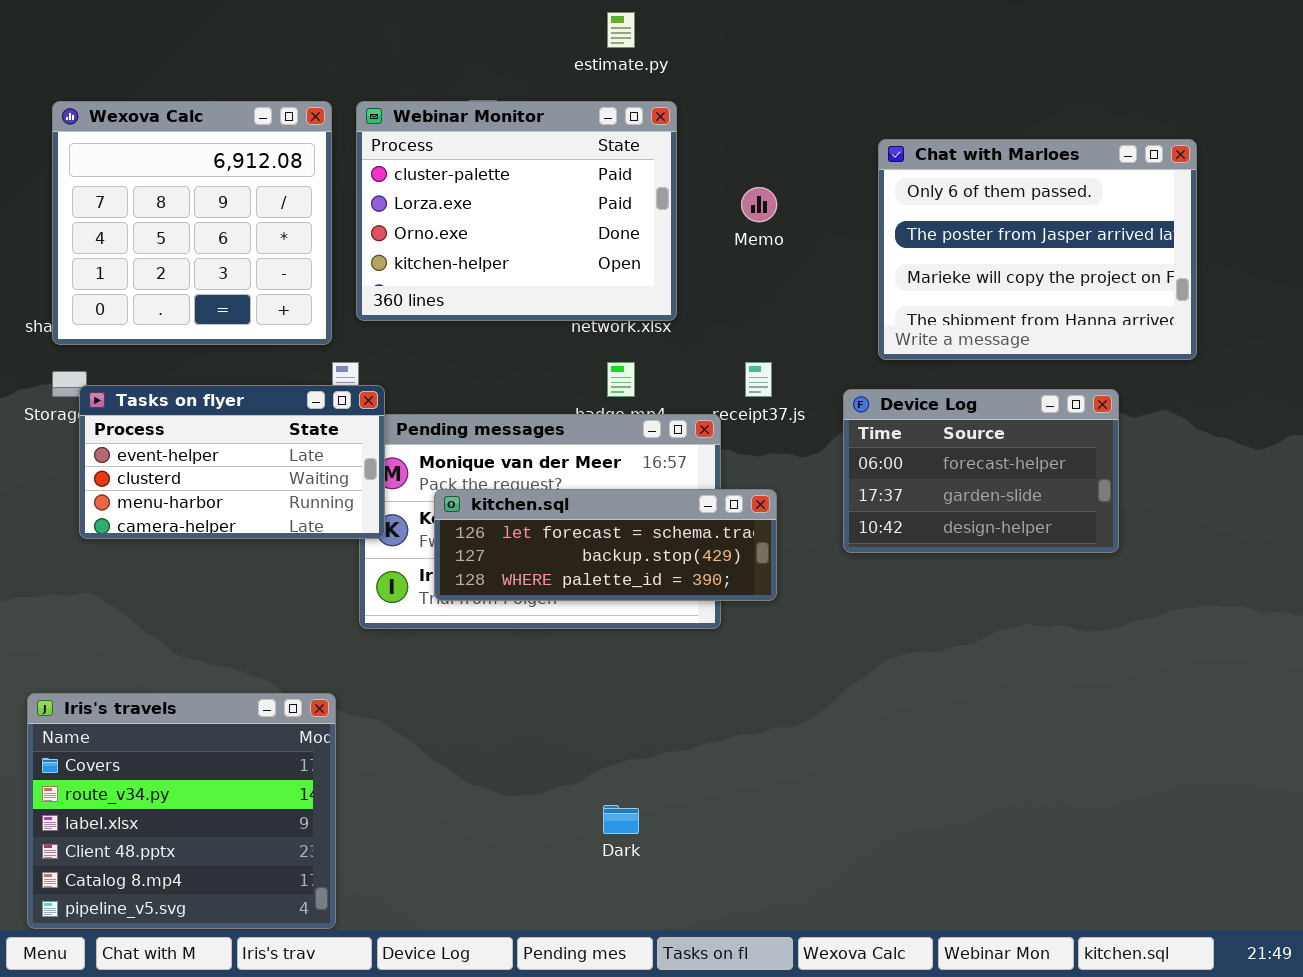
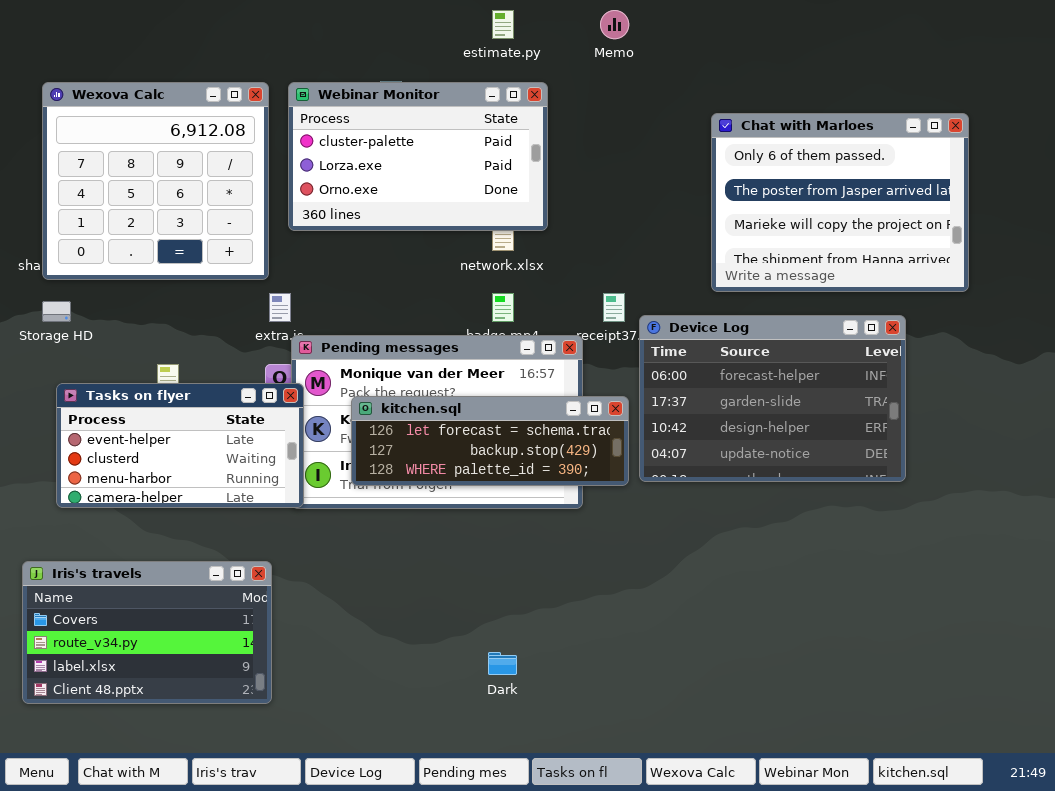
Webinar Monitor: [356,101,677,321] -> [288,82,548,231], resized
Memo: [741,187,777,222] -> [600,10,629,39], moved
Tasks on flyer: [79,385,385,539] -> [56,383,304,508], moved
Device Log: [843,389,1119,553] -> [639,315,906,482], resized
Iris's travels: [27,693,336,929] -> [22,561,272,704], resized

